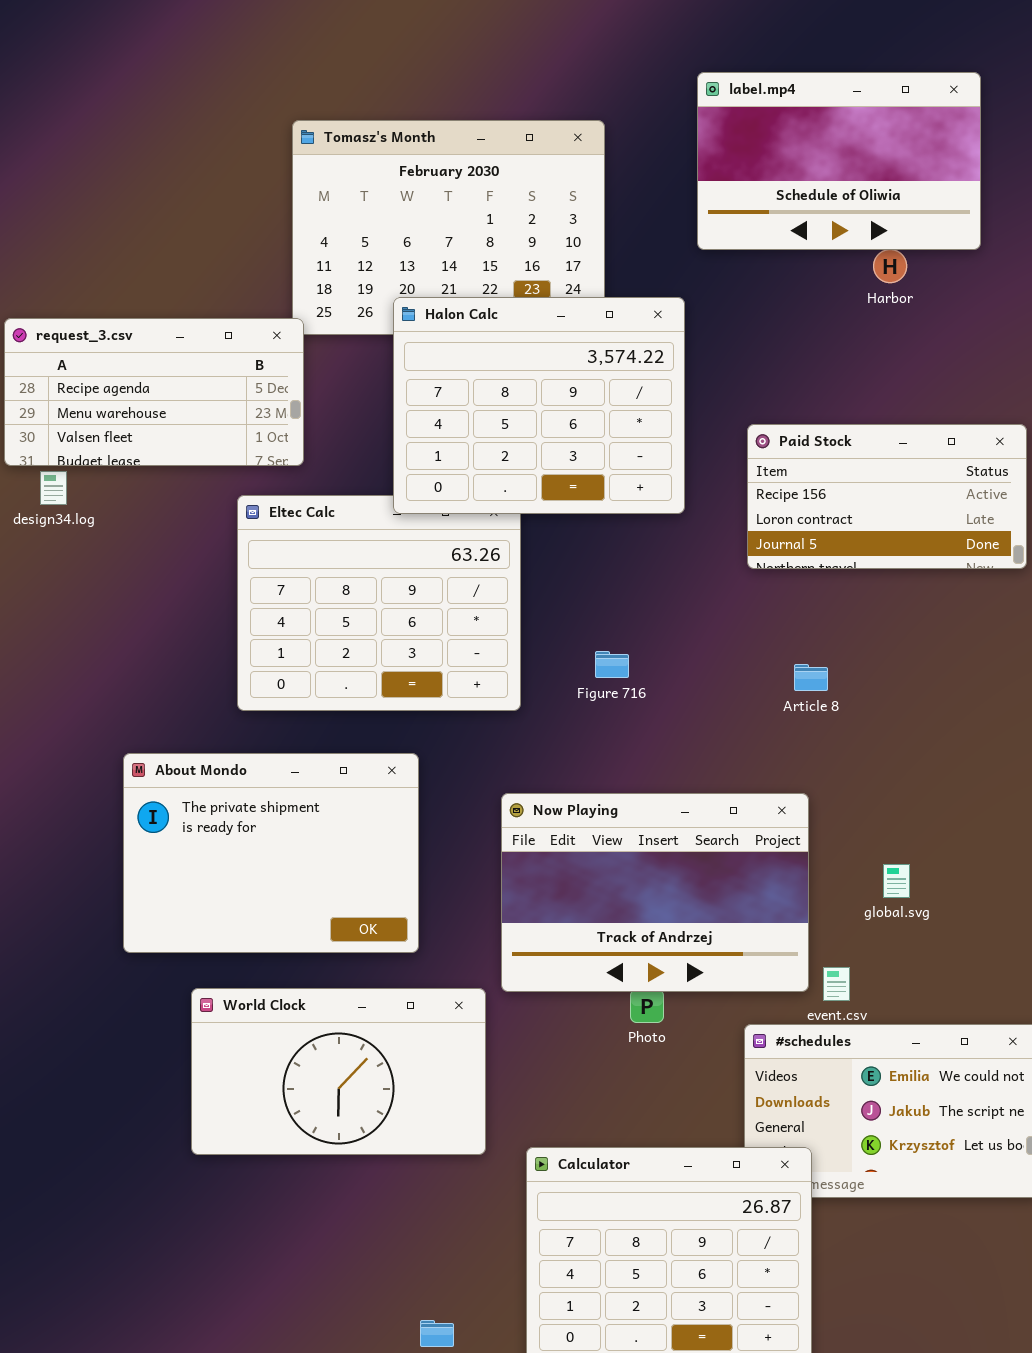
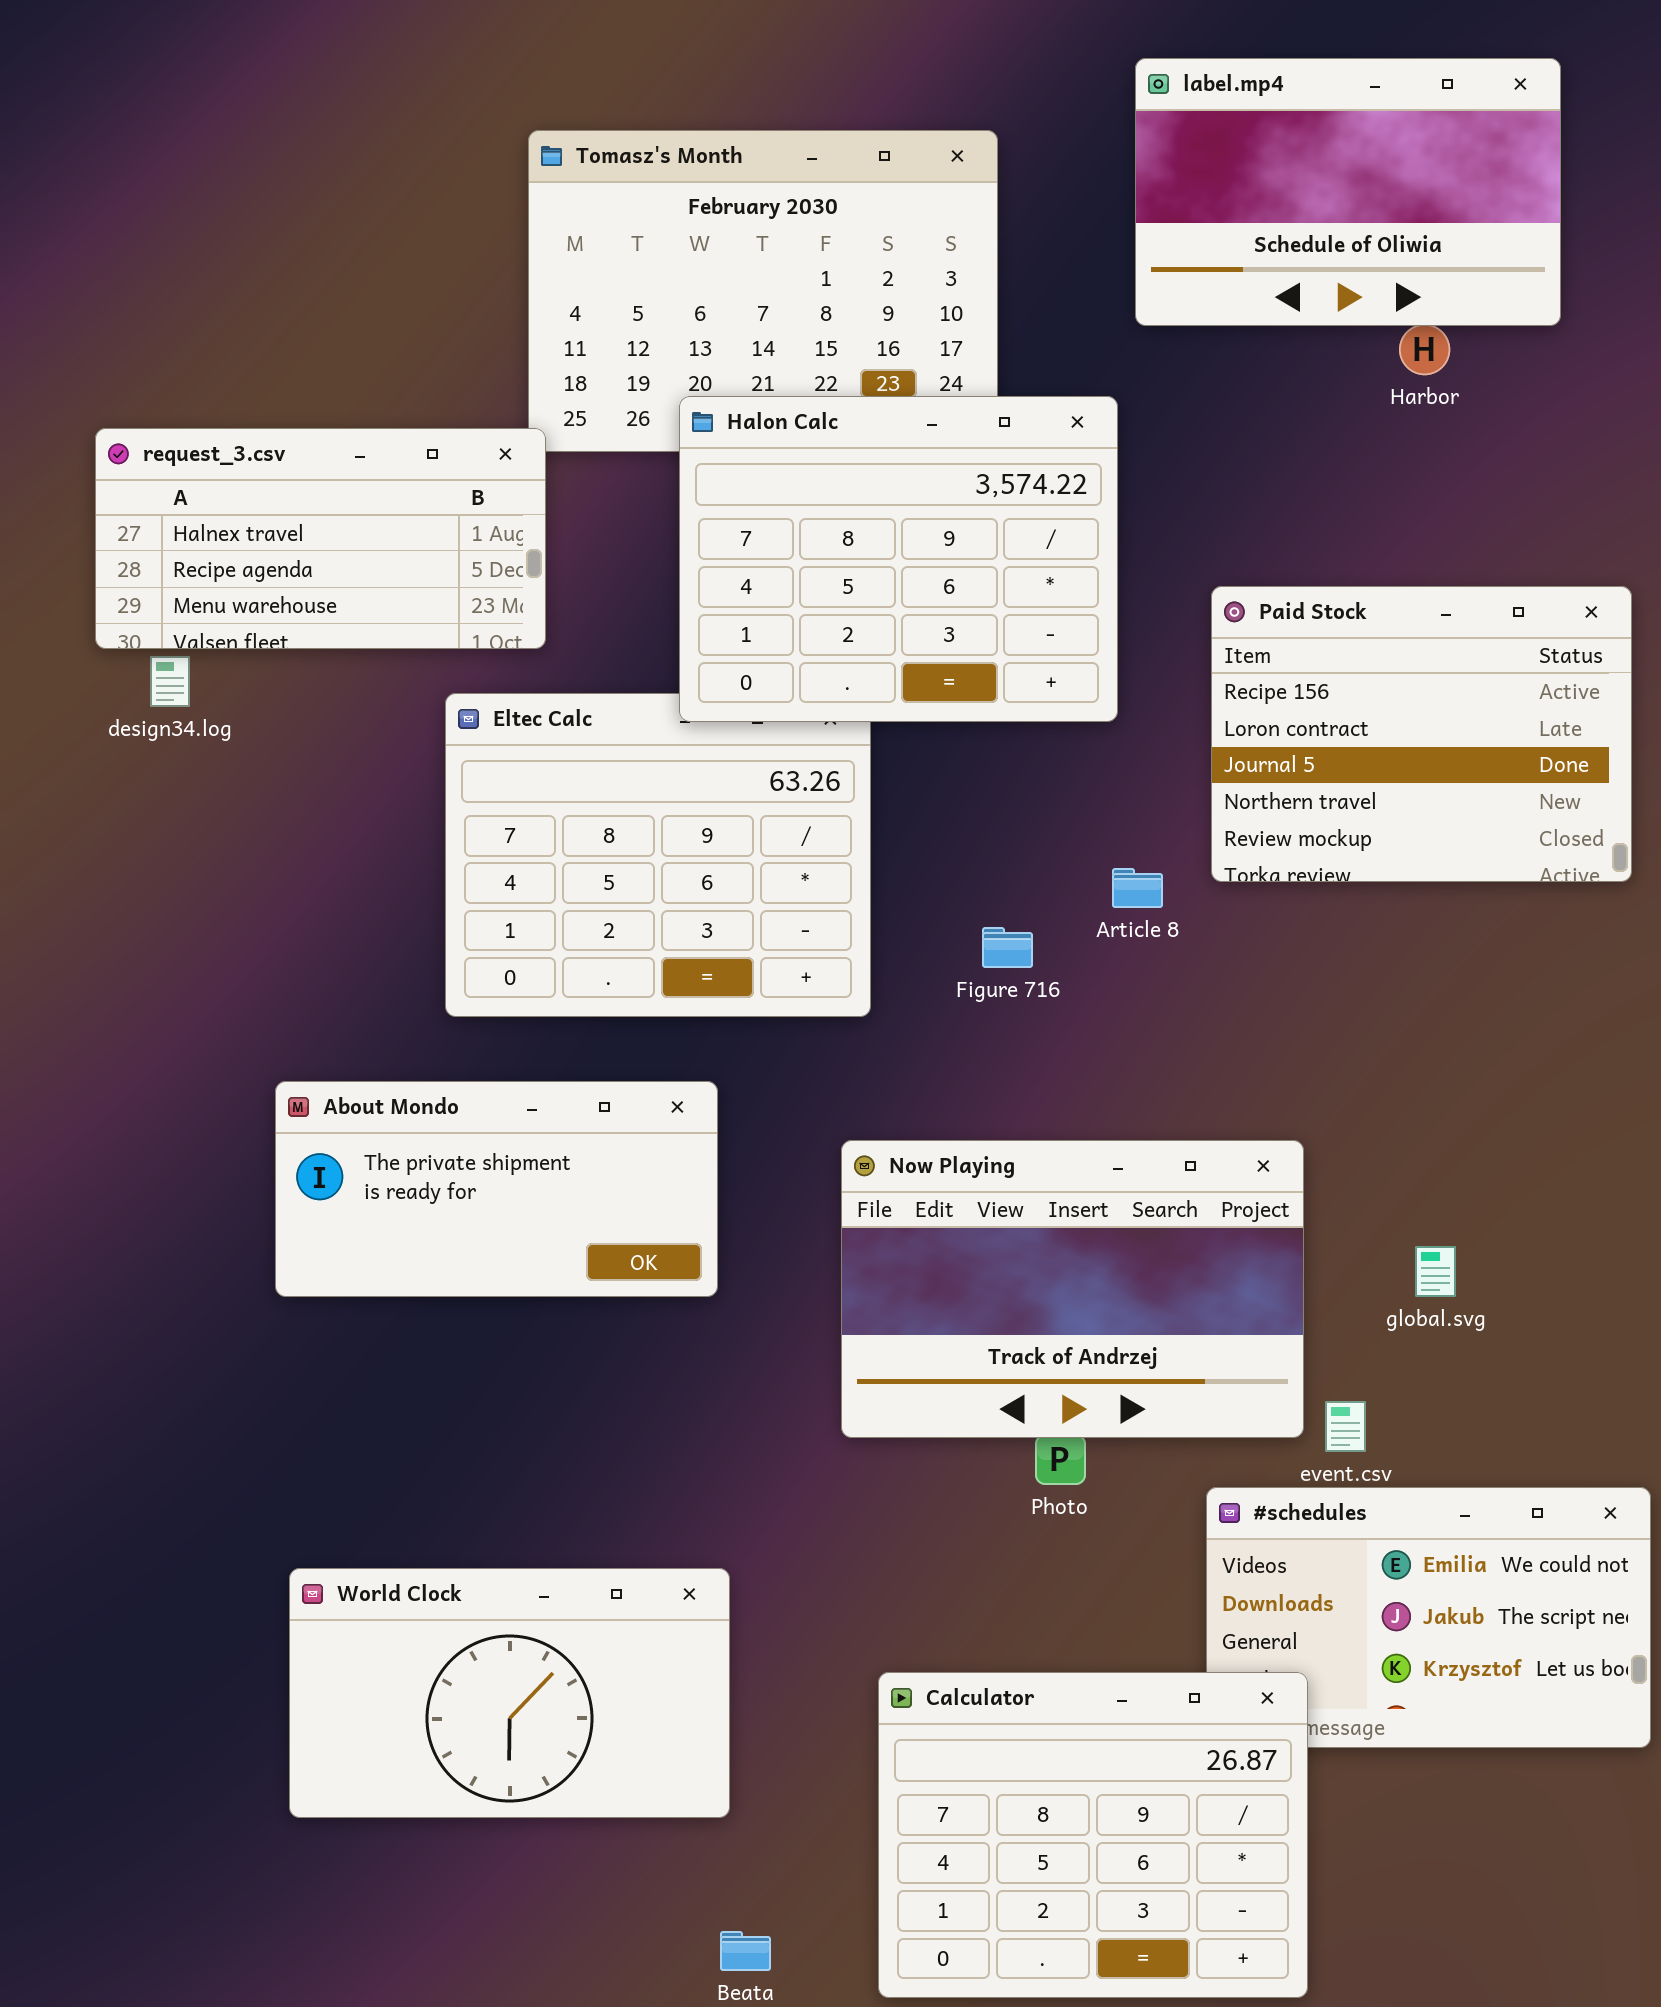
request_3.csv: [4,318,304,466] -> [95,428,546,649], scrolled up 1 row
Paid Stock: [747,424,1027,569] -> [1211,586,1632,882], resized
Article 8: [794,664,828,691] -> [1112,868,1163,908], moved
About Mondo: [123,753,419,953] -> [275,1081,718,1297], resized
World Clock: [191,988,486,1155] -> [289,1568,730,1818], moved

